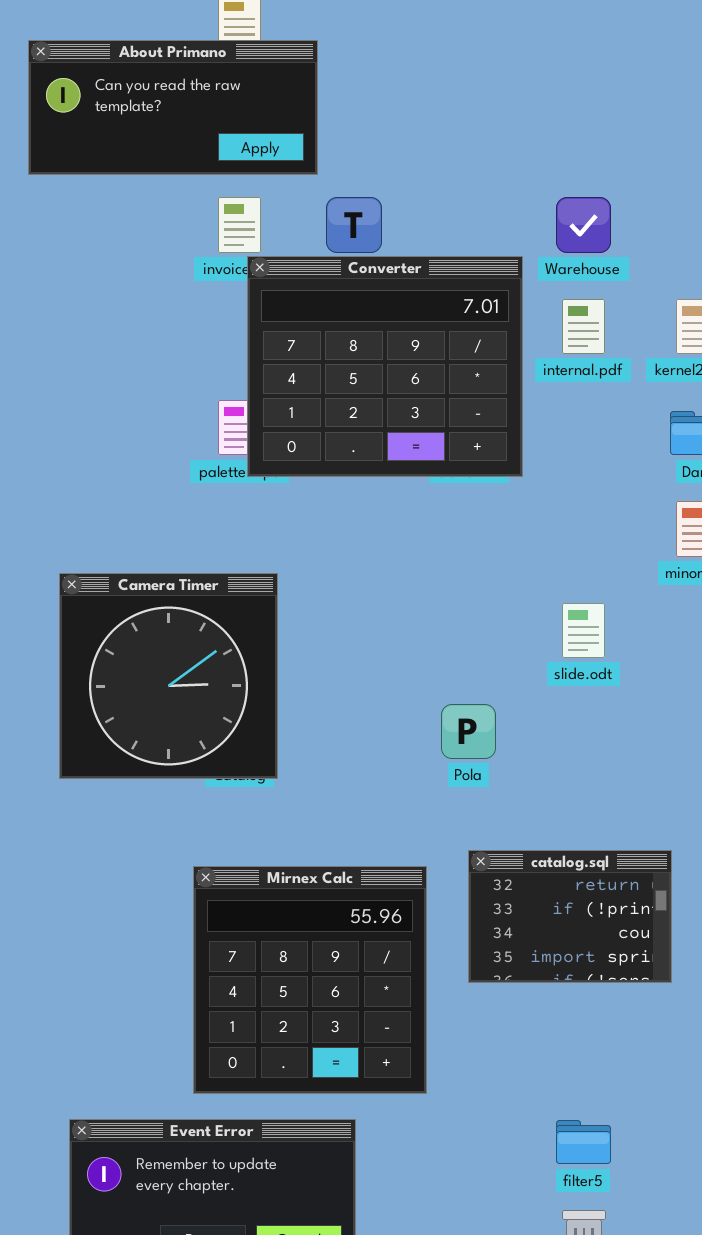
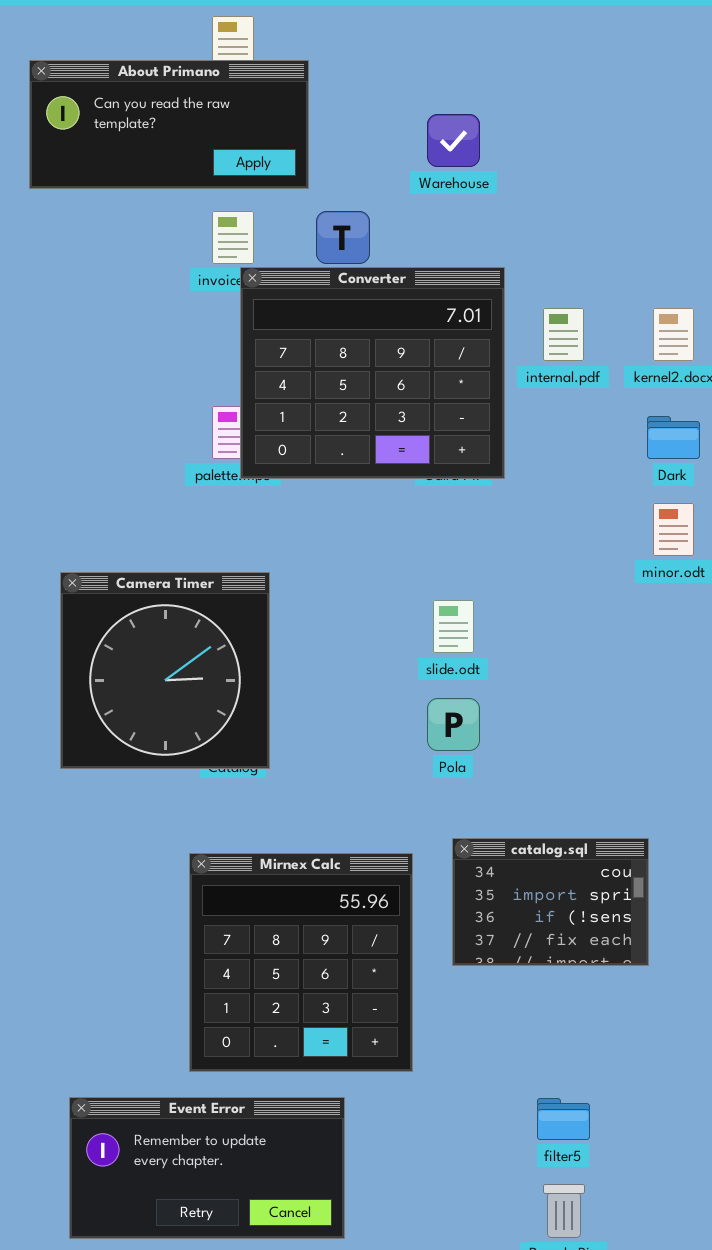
Warehouse: [556,197,611,253] -> [427,114,480,167], moved
slide.odt: [562,603,605,658] -> [433,600,474,653], moved
catalog.sql: [468,850,672,983] -> [452,838,649,966], scrolled down 2 rows

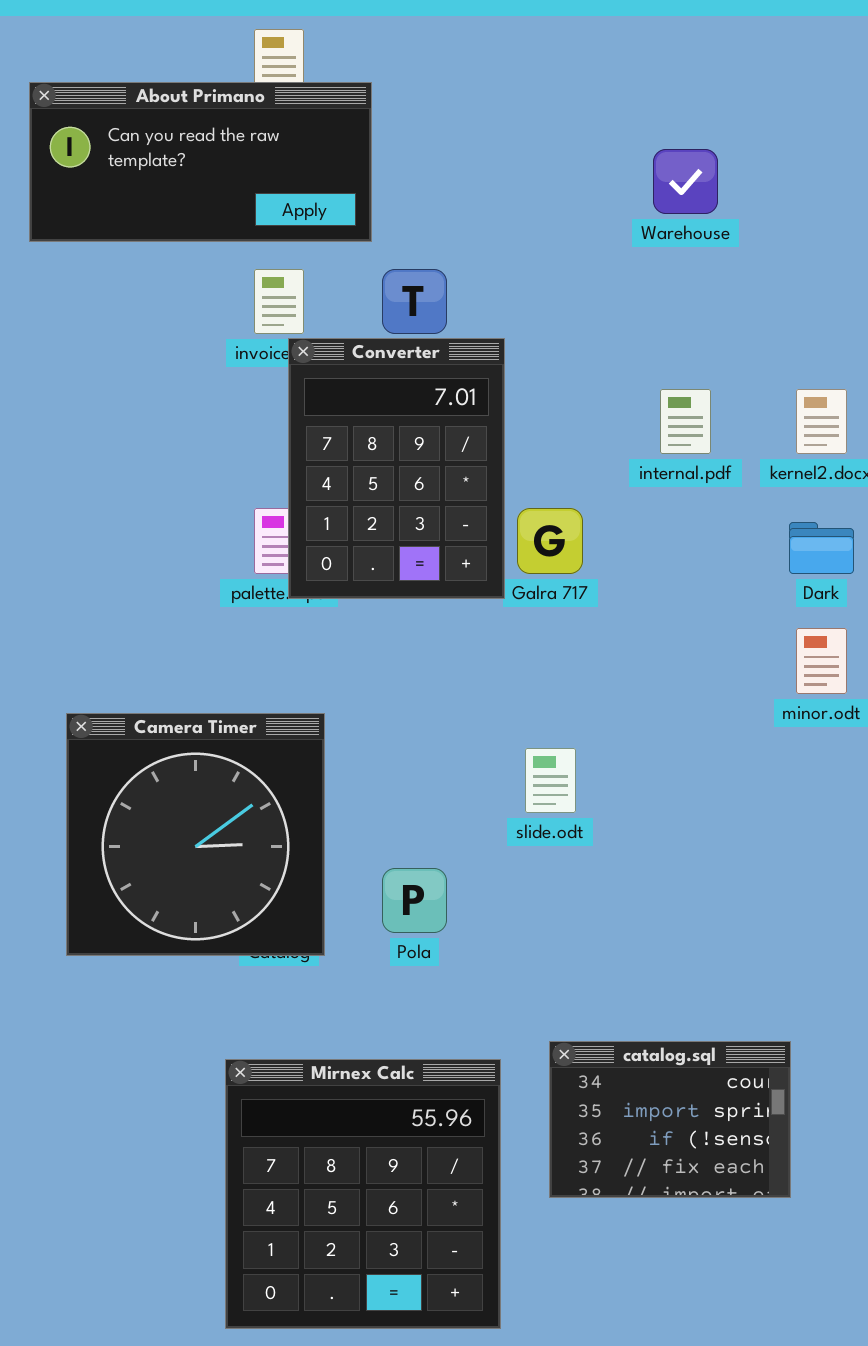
Warehouse: [427,114,480,167] -> [653,149,718,214], moved
Converter: [240,267,505,479] -> [288,338,505,599], resized
Pola: [427,698,480,751] -> [382,868,447,933], moved

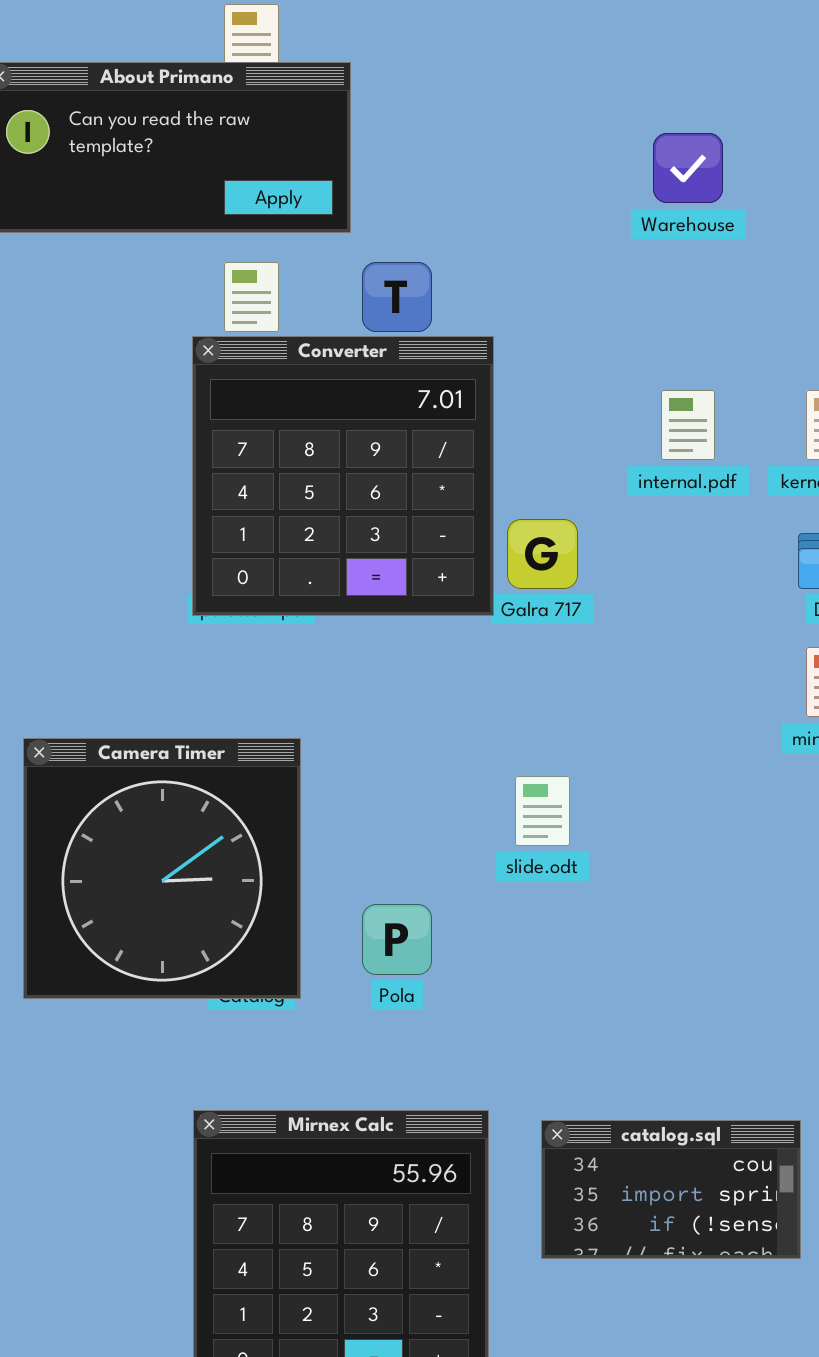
Converter: [288,338,505,599] -> [192,336,494,616], resized
catalog.sql: [549,1041,791,1198] -> [541,1120,801,1259], resized

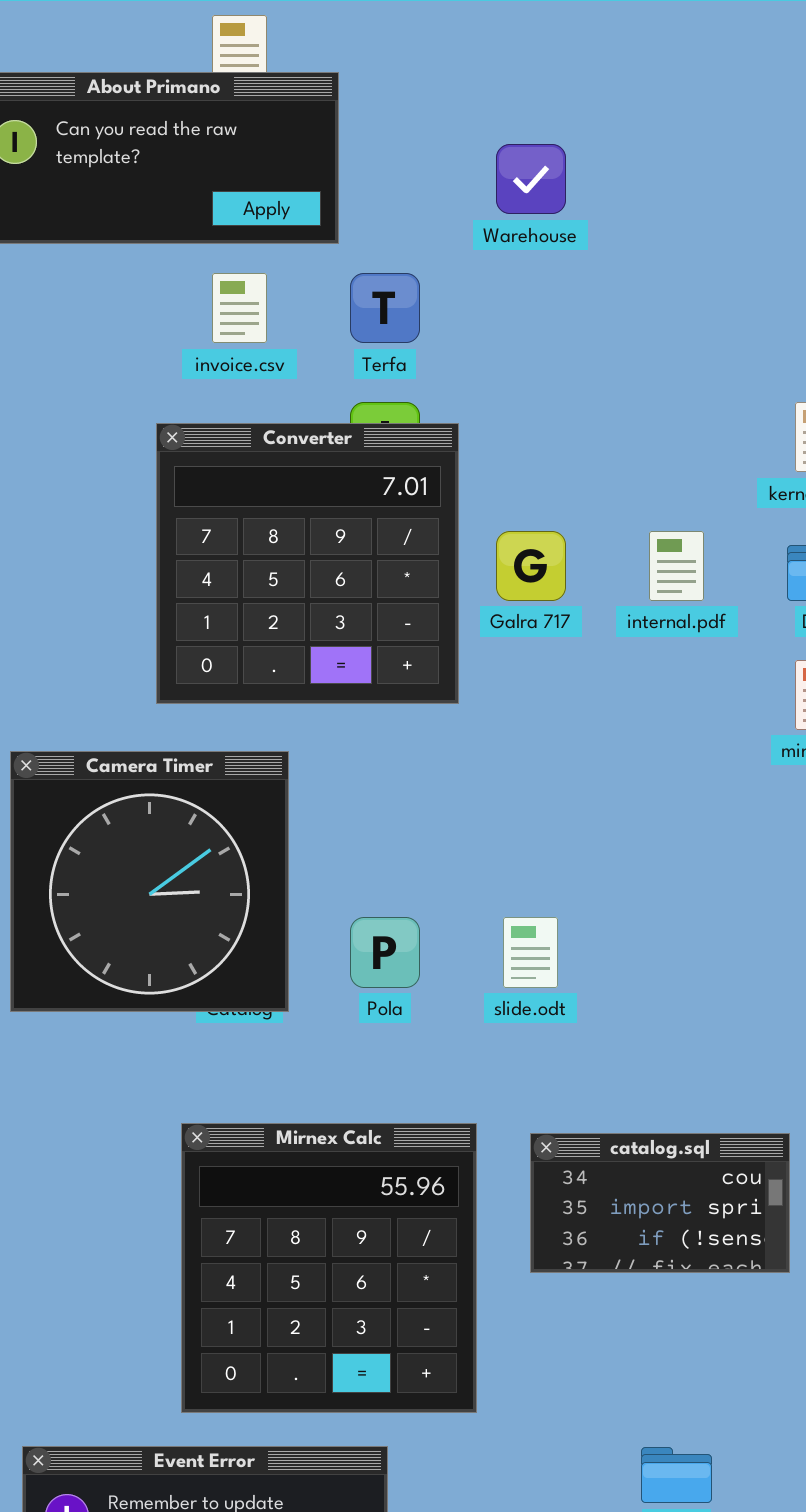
Warehouse: [653,133,723,203] -> [496,144,566,214], moved
Converter: [192,336,494,616] -> [156,423,459,704], moved
internal.pdf: [661,390,715,460] -> [649,531,704,601], moved
slide.odt: [515,776,570,846] -> [503,917,558,988], moved

